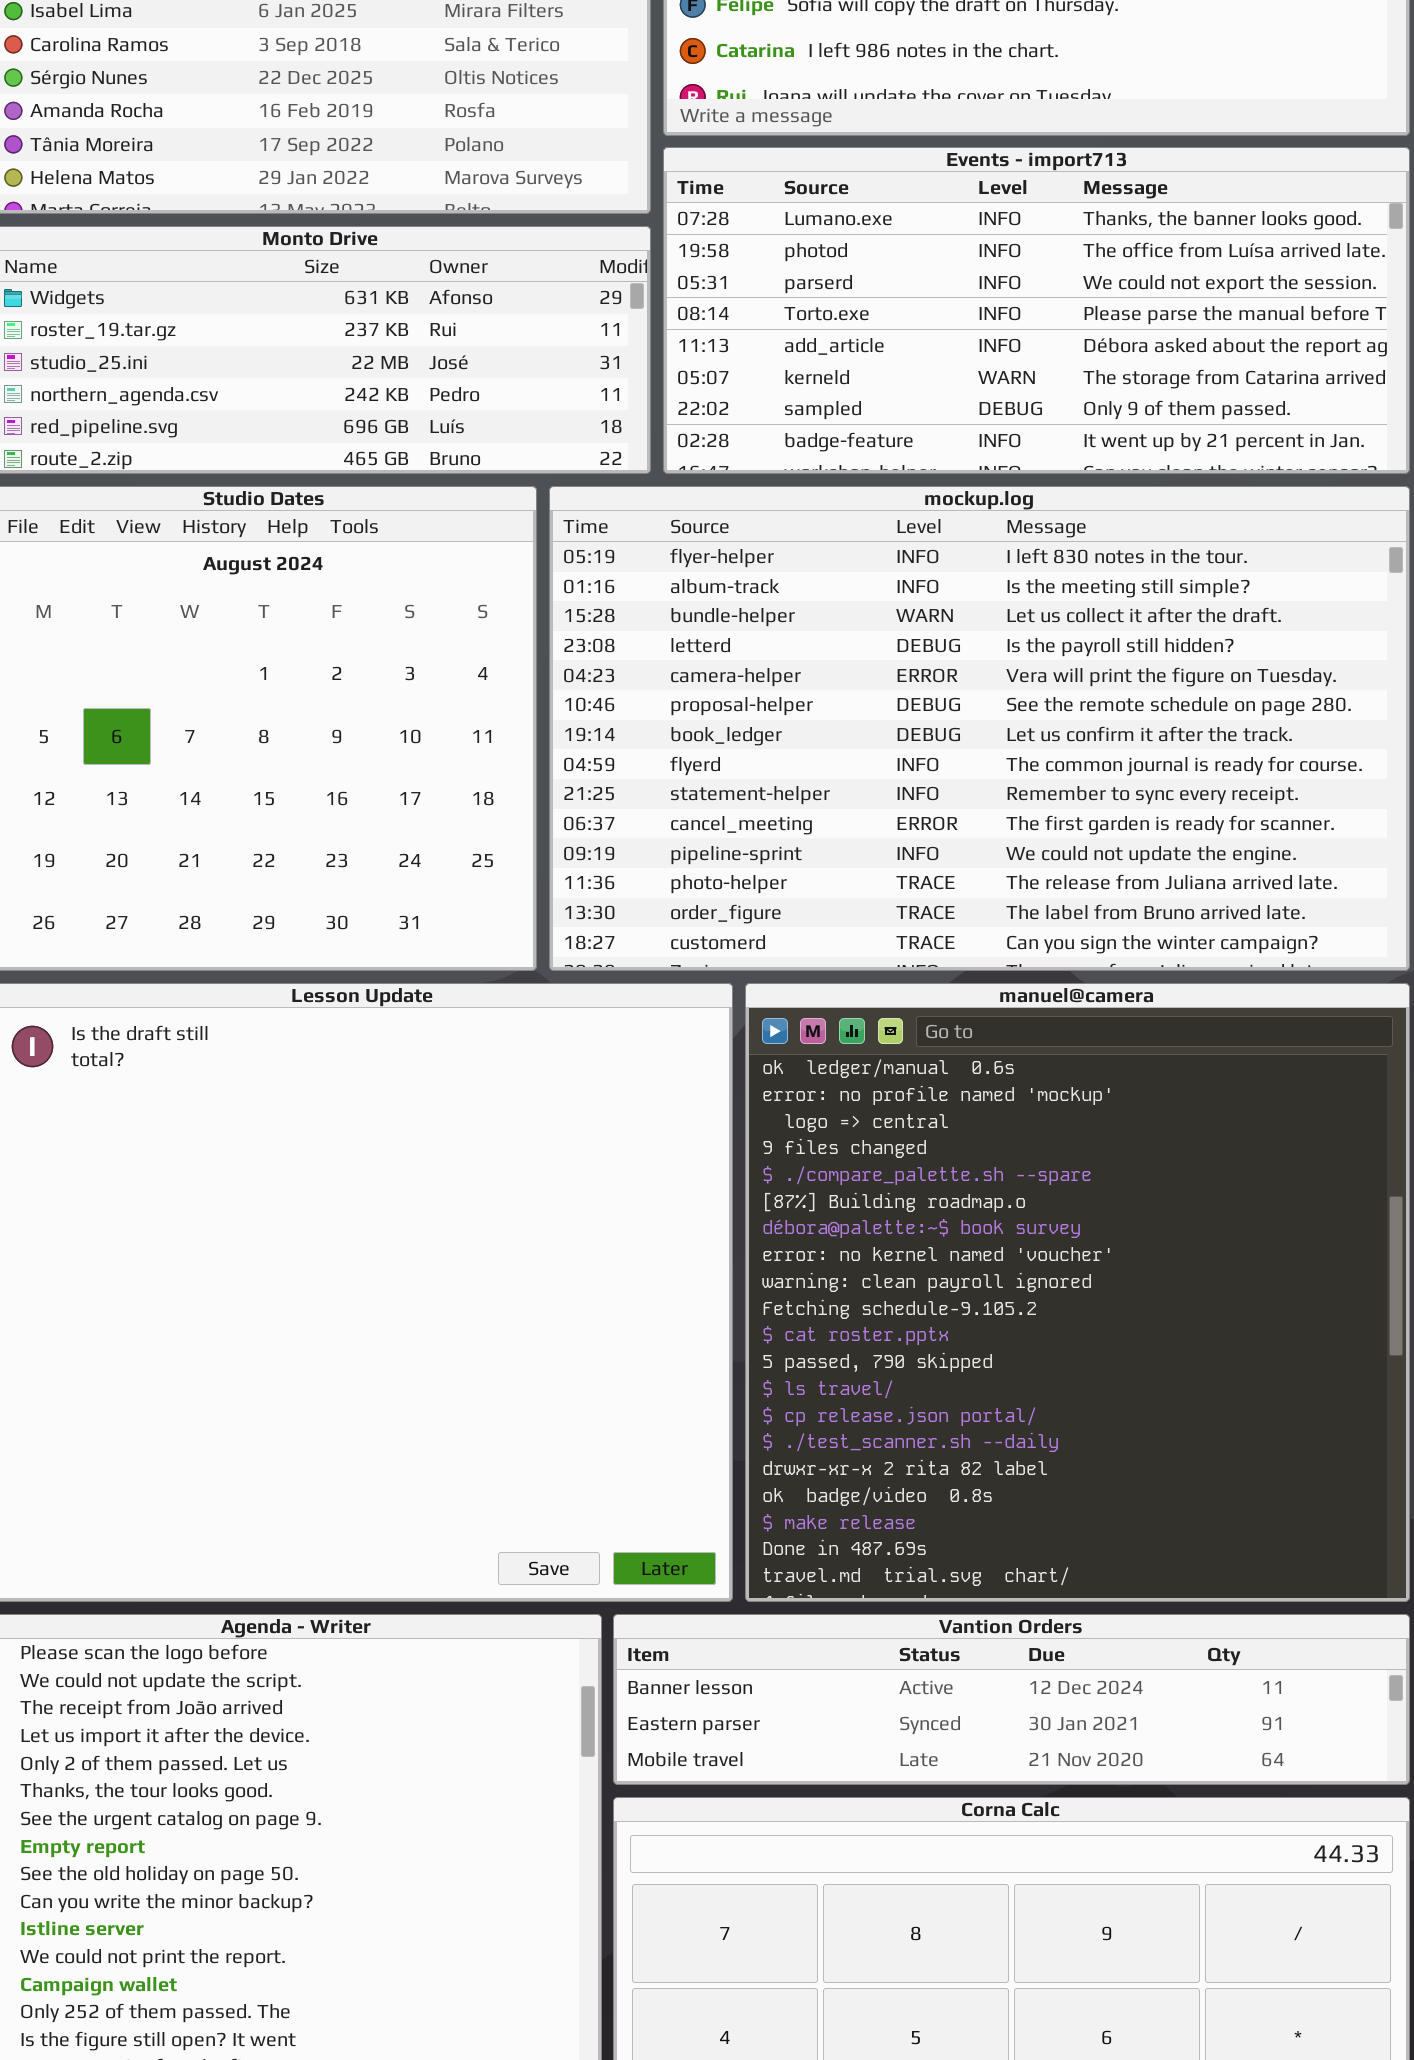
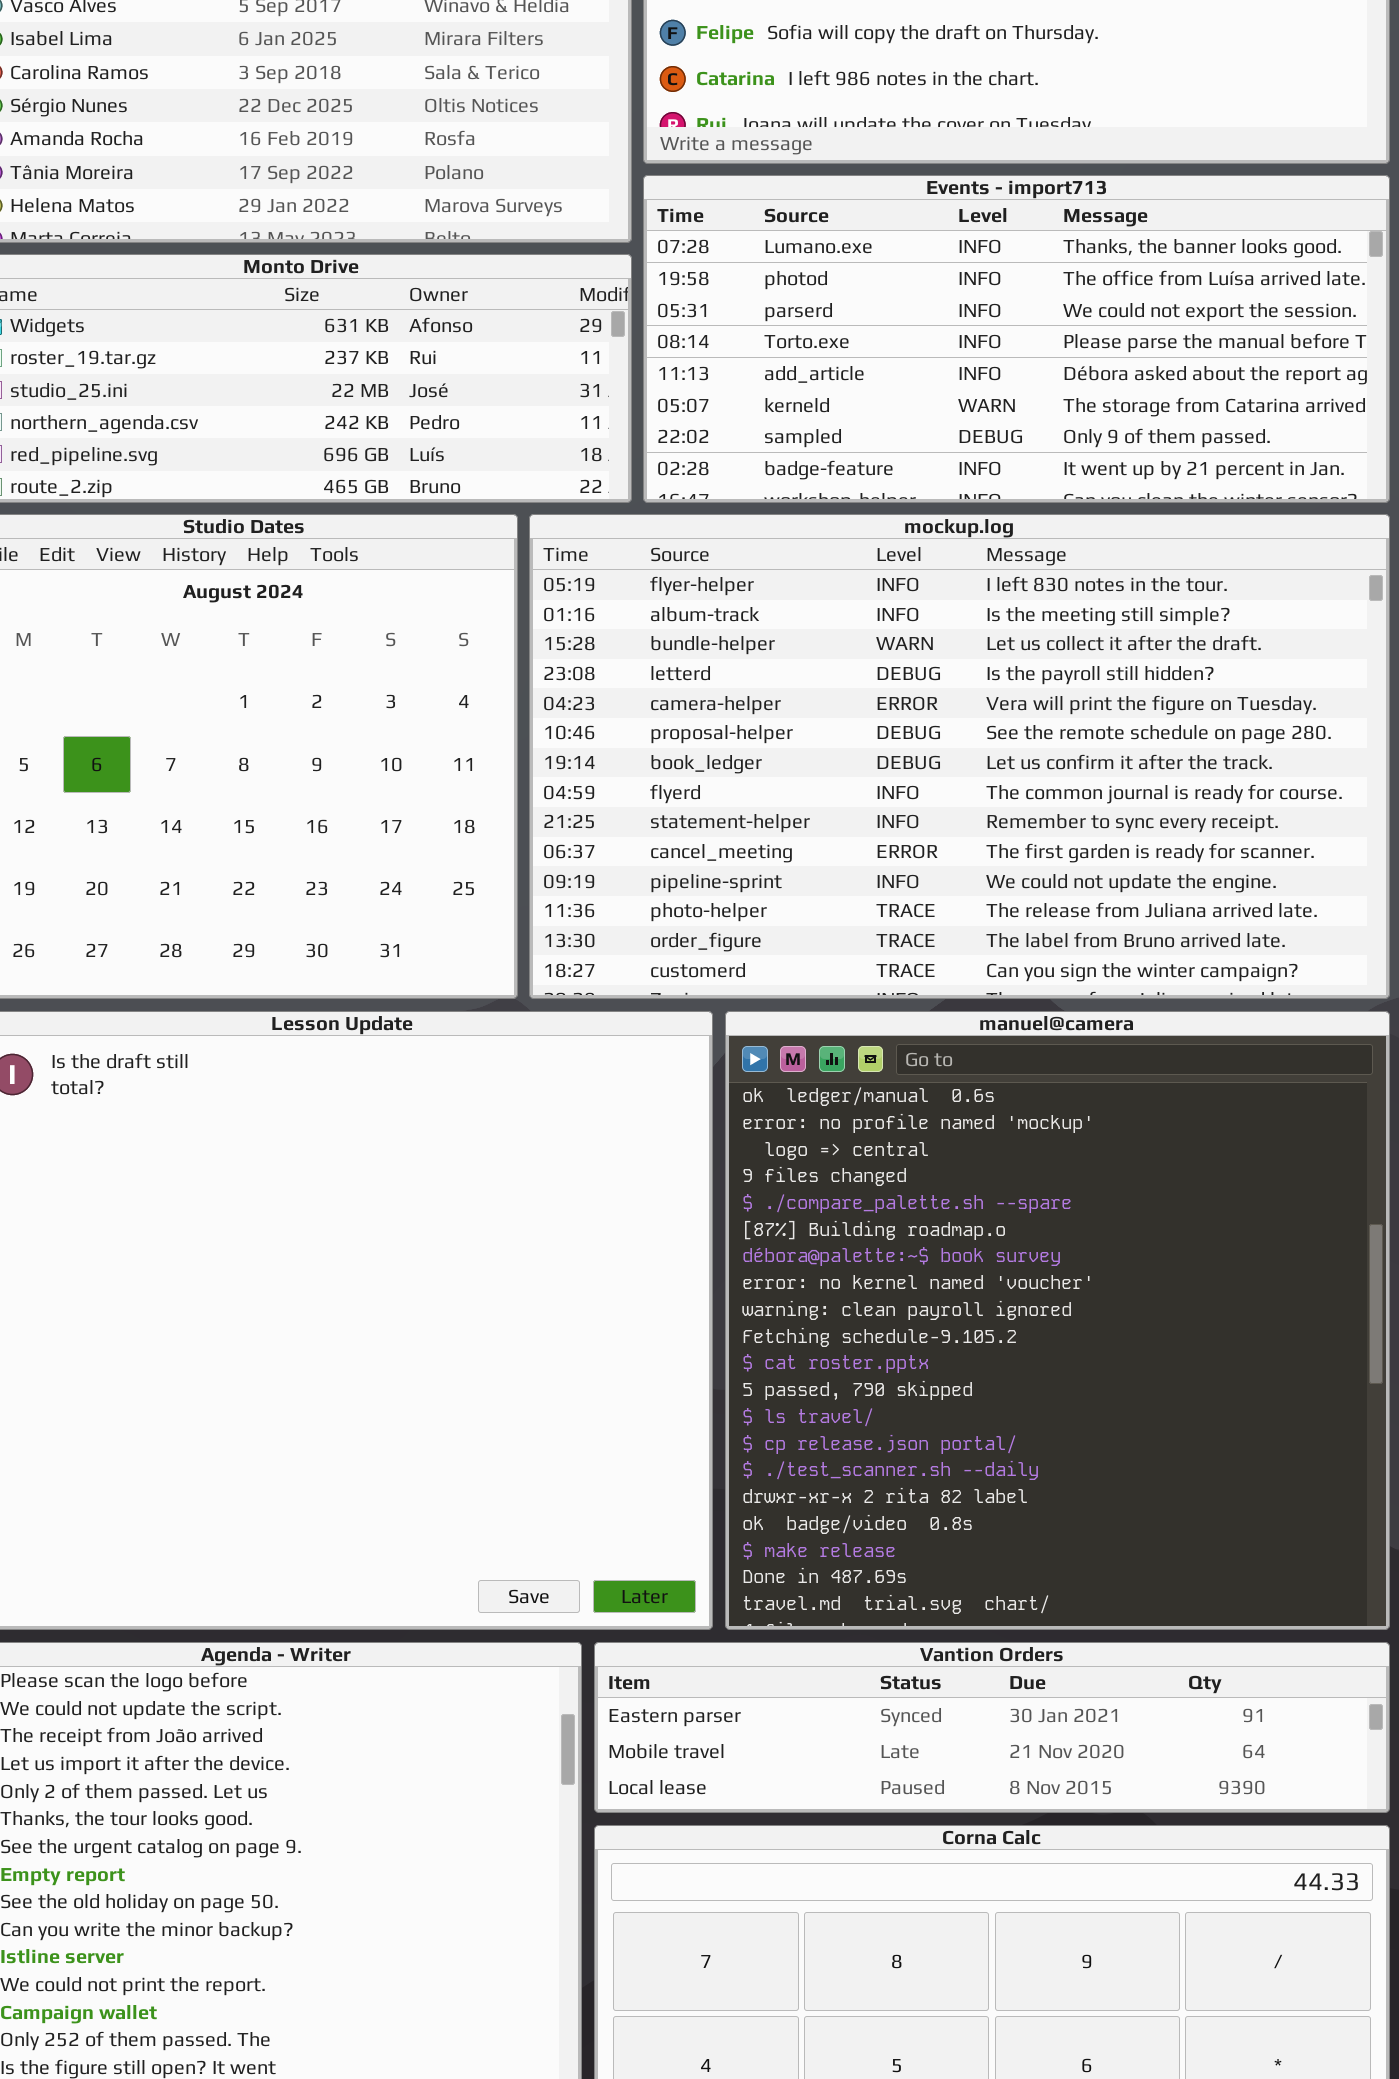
Vantion Orders: [613,1614,1410,1785] -> [594,1642,1390,1813], scrolled down 1 row

